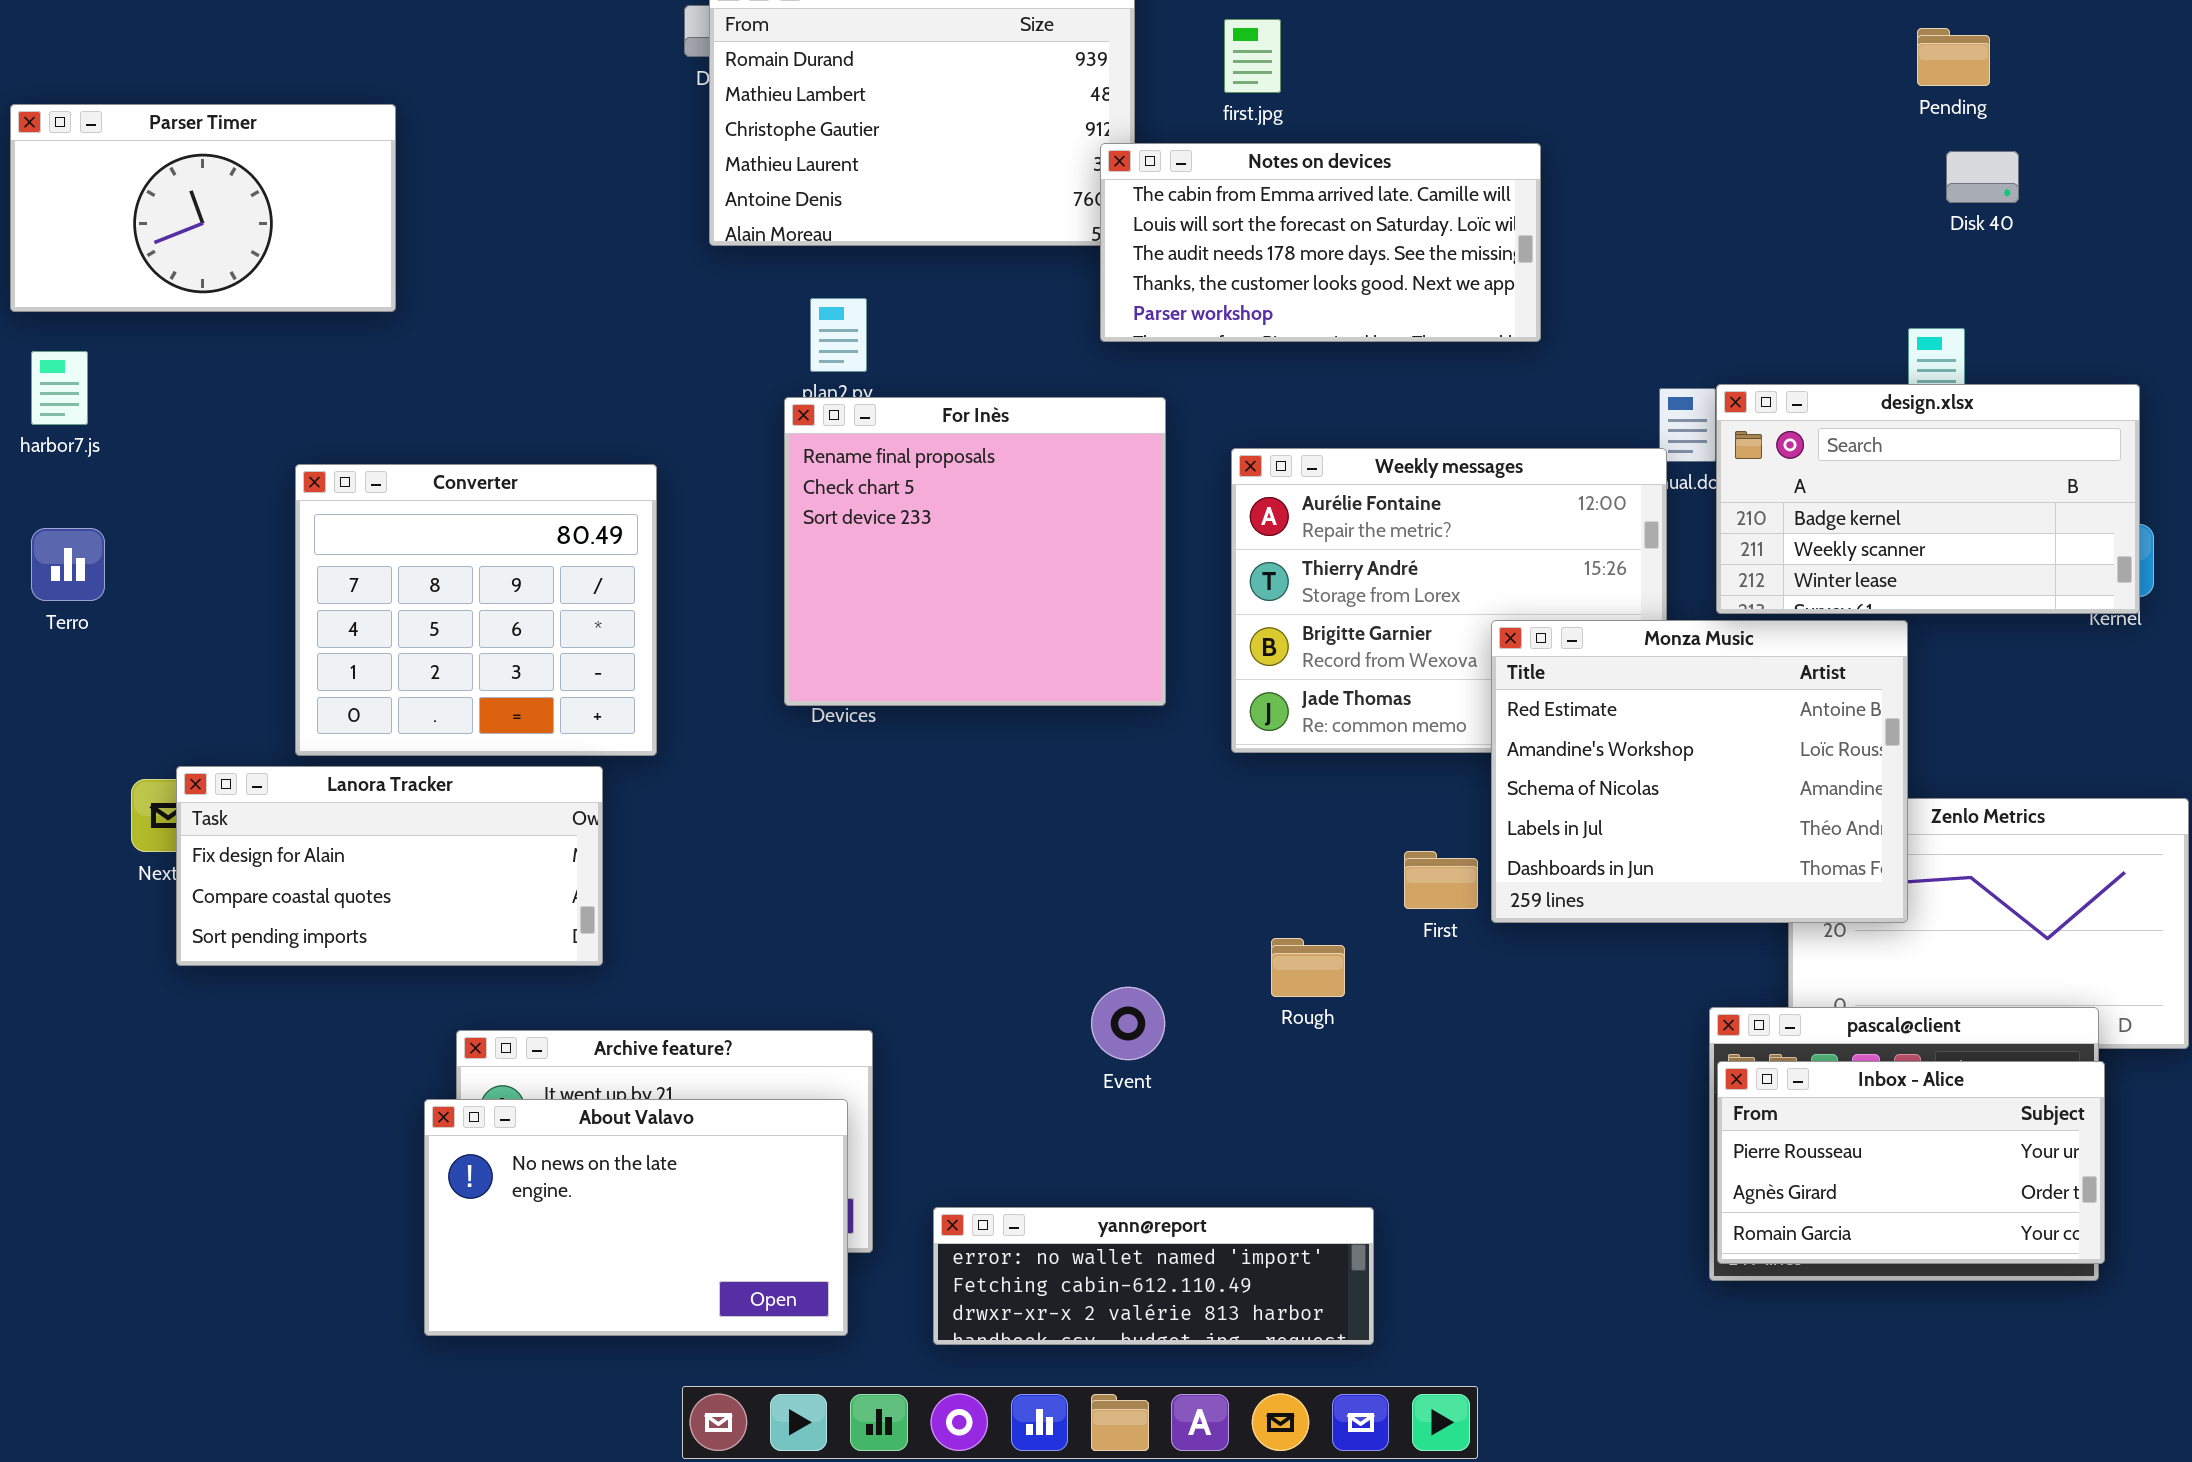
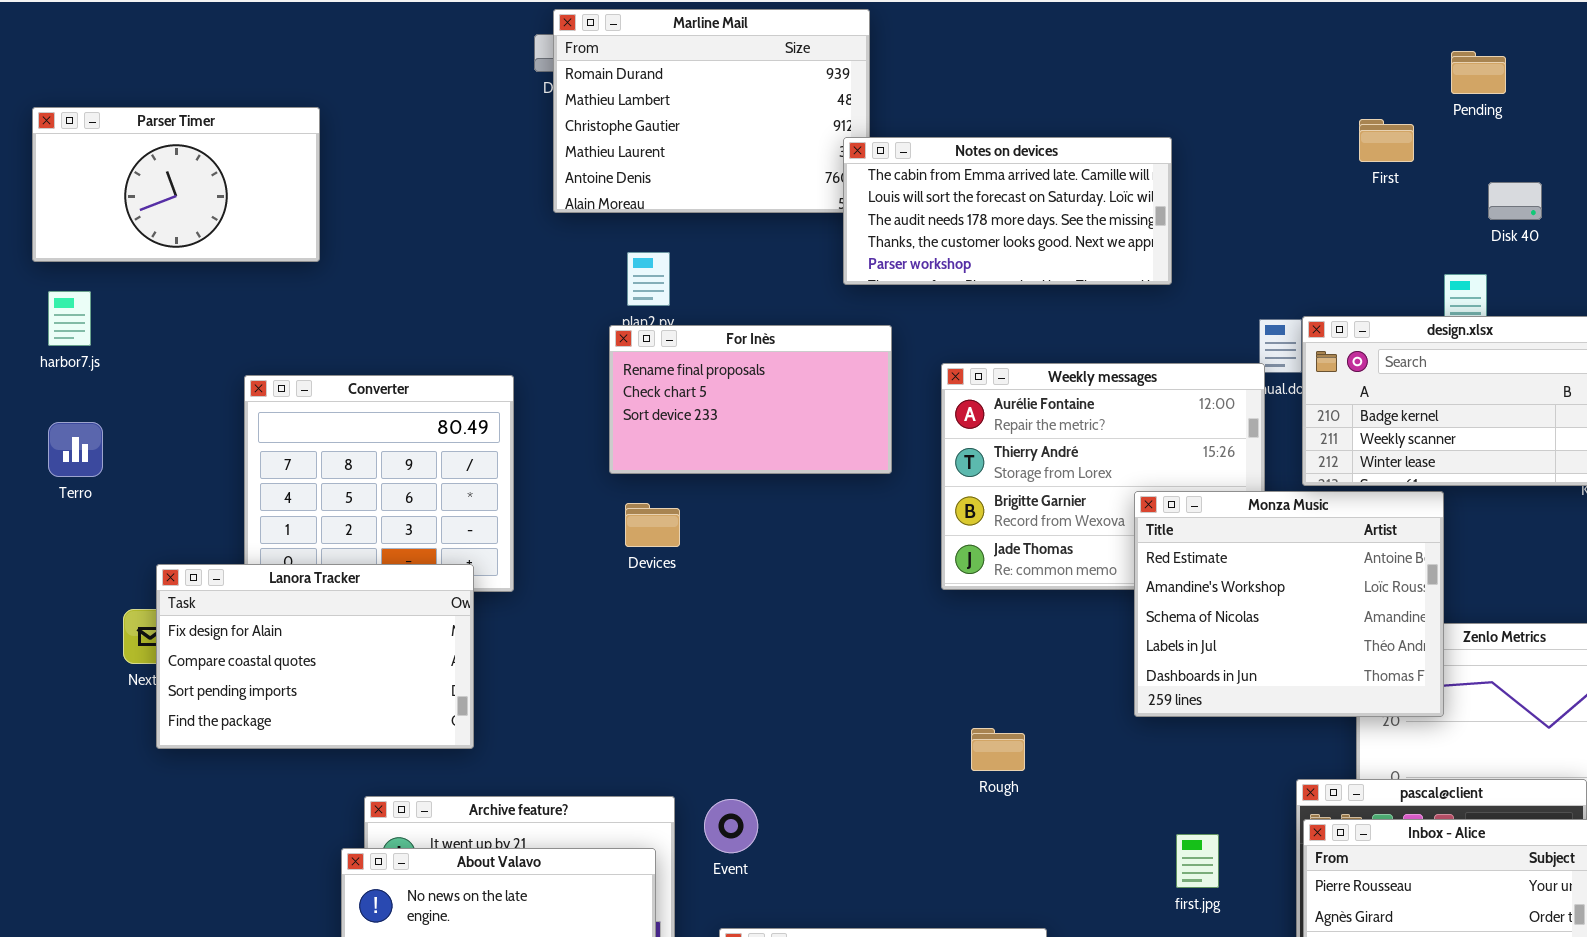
first.jpg: [1224,19,1281,93] -> [1176,834,1219,888], moved
Disk 40: [1946,151,2019,203] -> [1488,182,1542,220], moved
For Inès: [784,397,1166,706] -> [609,325,892,474], resized
Lanora Tracker: [176,766,603,966] -> [156,564,474,749], resized
First: [1404,851,1478,909] -> [1359,119,1414,162], moved
Event: [1091,987,1165,1060] -> [704,799,758,853], moved

